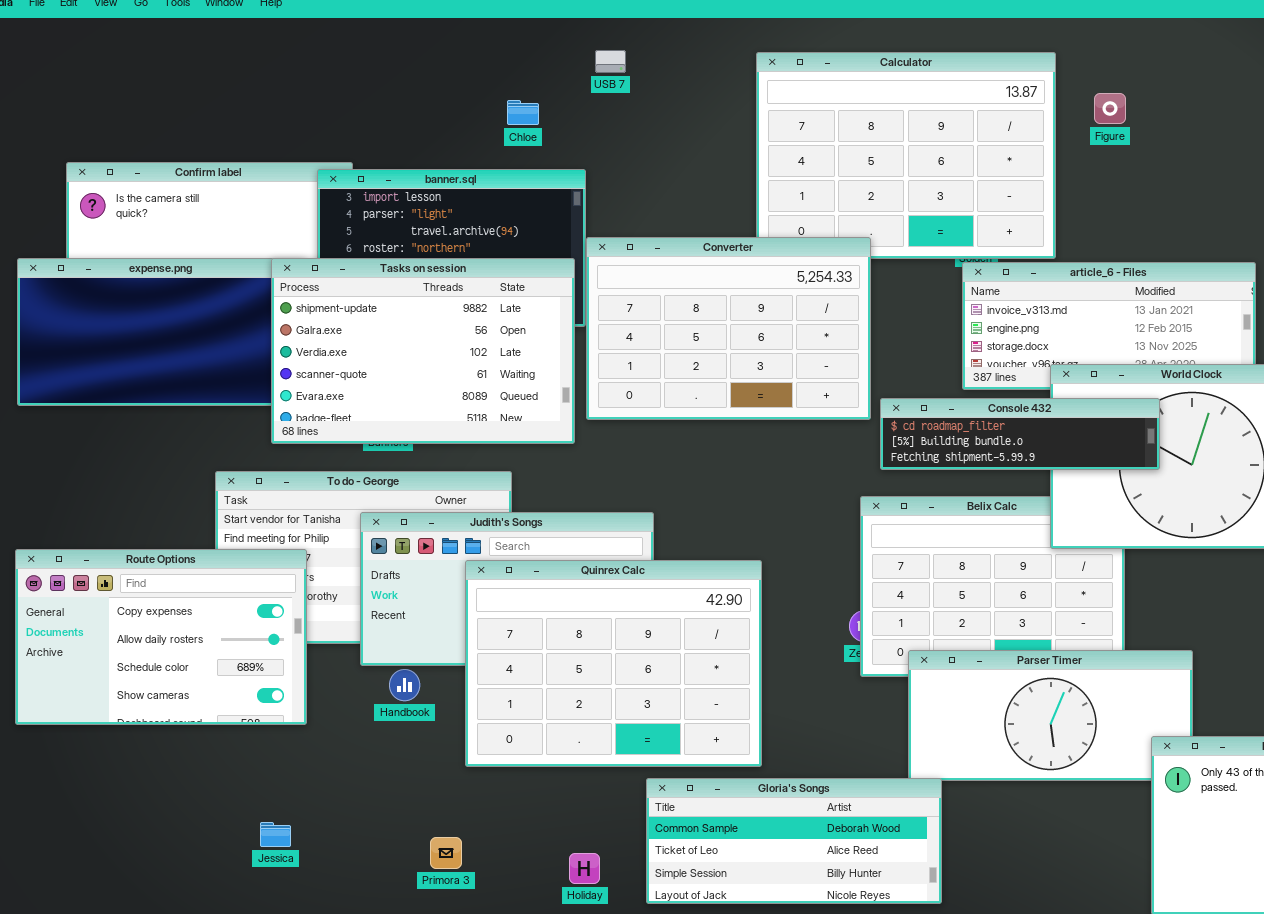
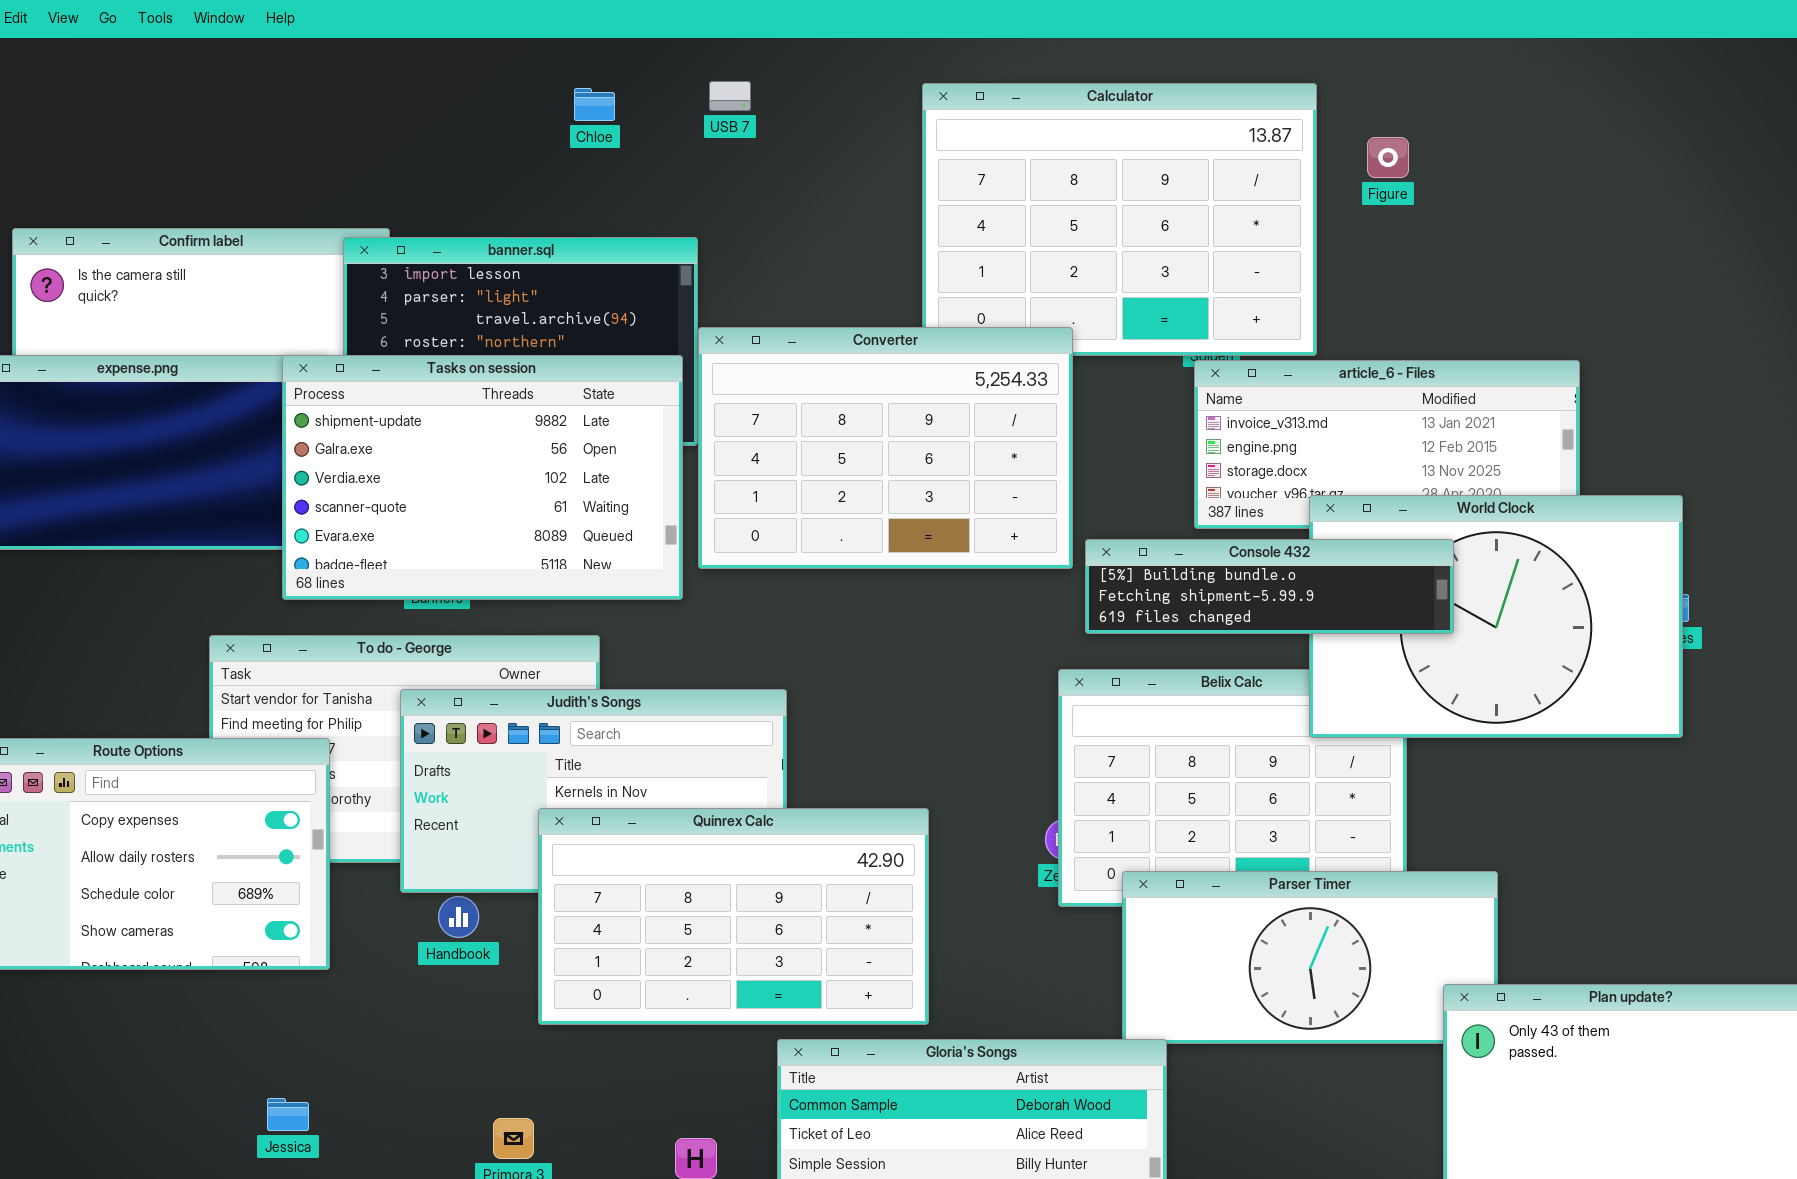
Chloe: [507,100,539,125] -> [574,88,615,121], moved
Console 432: [880,398,1160,470] -> [1085,539,1454,634], scrolled down 1 row
Quinrex Calc: [465,560,762,767] -> [538,808,929,1025], resized

